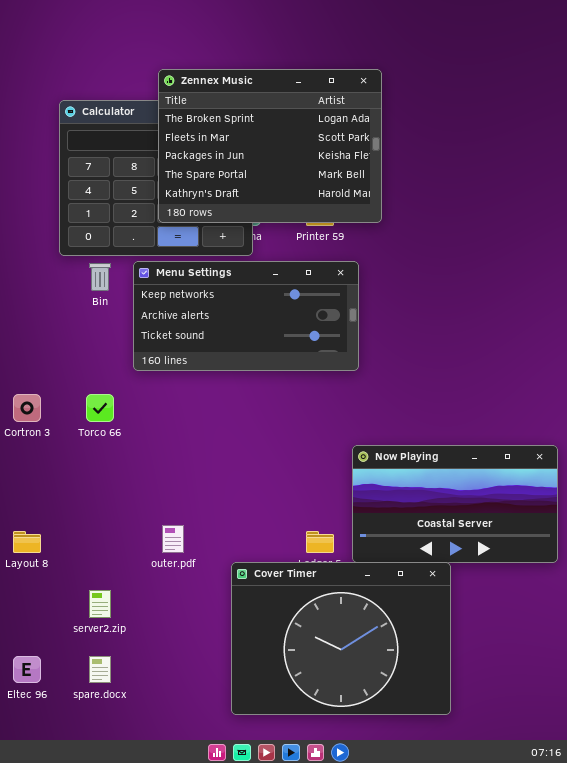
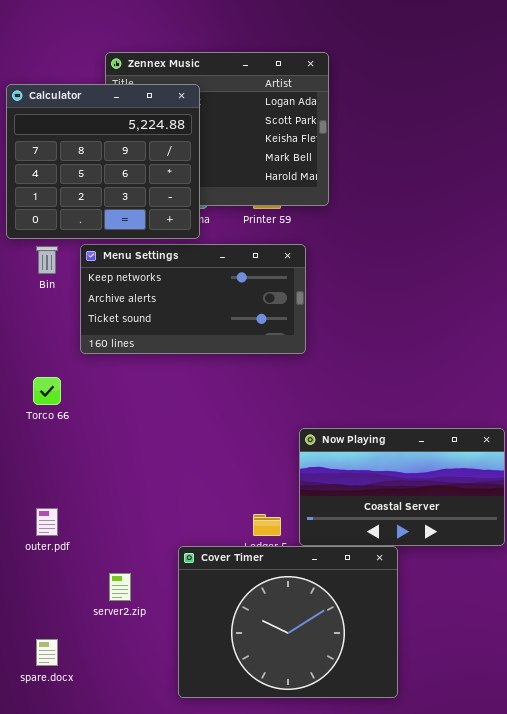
Calculator: [59,100,253,256] -> [6,84,200,239], raised
outer.pdf: [162,525,184,553] -> [36,508,58,536], moved
server2.zip: [89,590,111,618] -> [109,573,131,601], moved

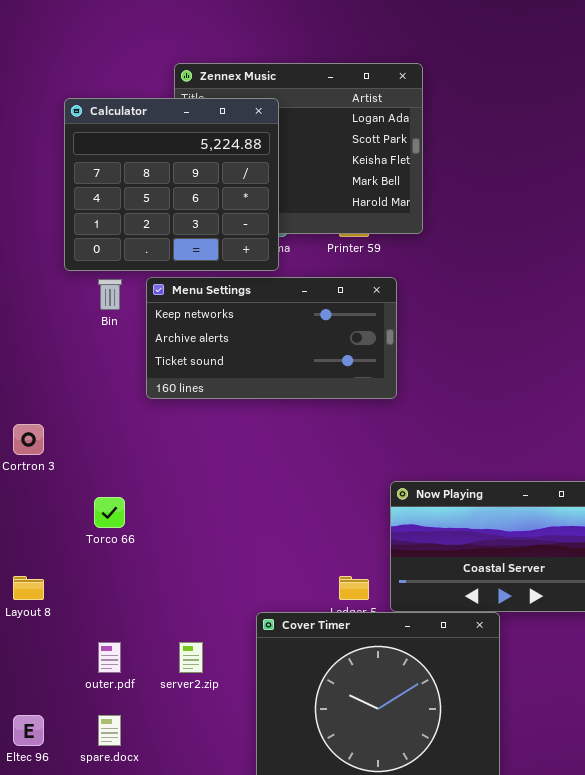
Torco 66: [33,377,61,405] -> [94,497,125,528], moved
outer.pdf: [36,508,58,536] -> [98,642,121,673], moved

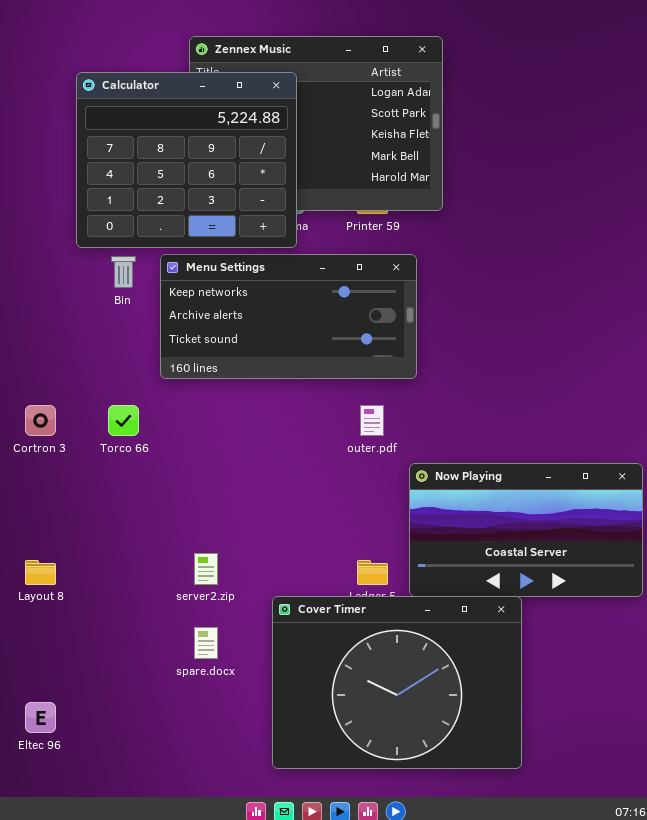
Torco 66: [94,497,125,528] -> [108,405,139,436], moved
outer.pdf: [98,642,121,673] -> [360,405,384,436], moved
server2.zip: [179,642,203,673] -> [194,553,218,585], moved
spare.docx: [98,715,121,746] -> [194,627,218,659], moved

